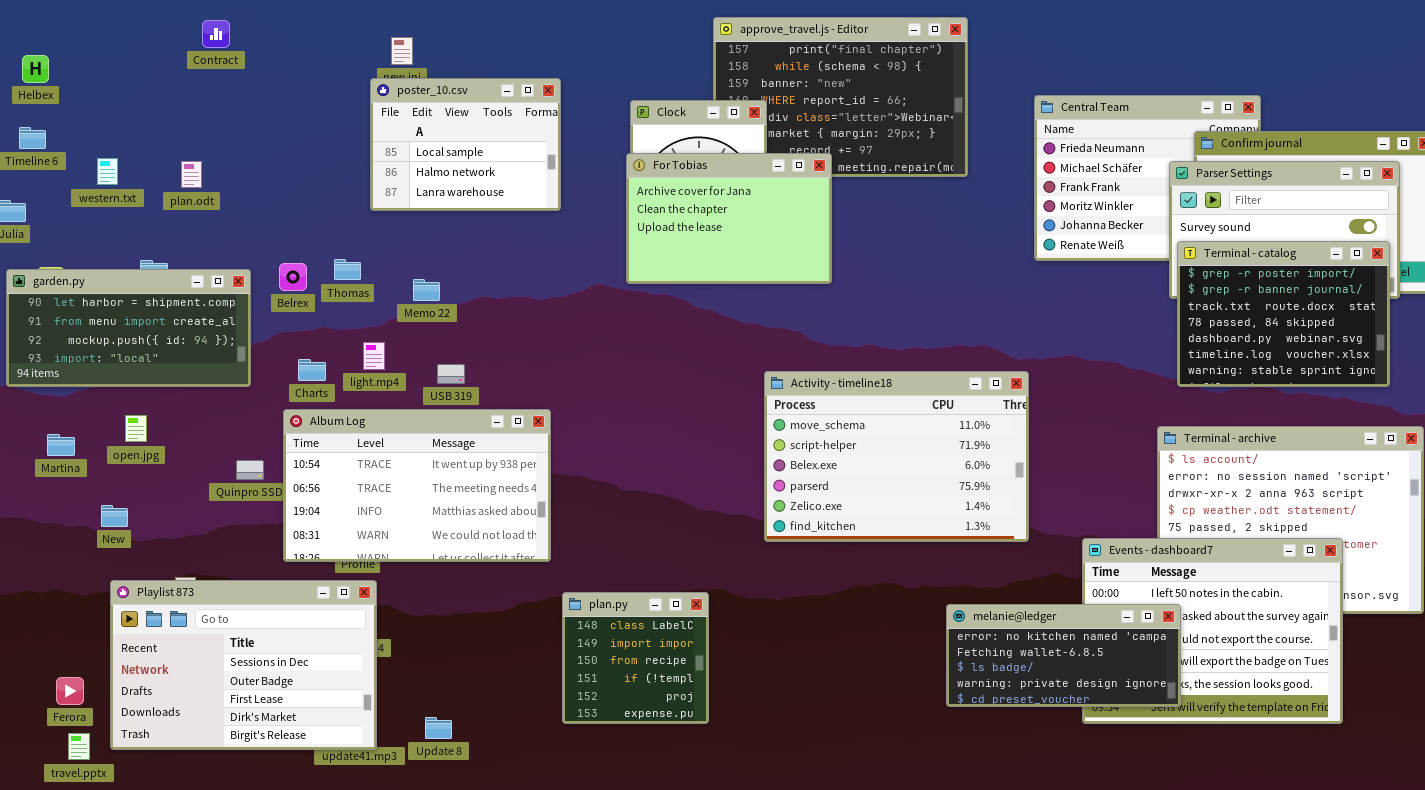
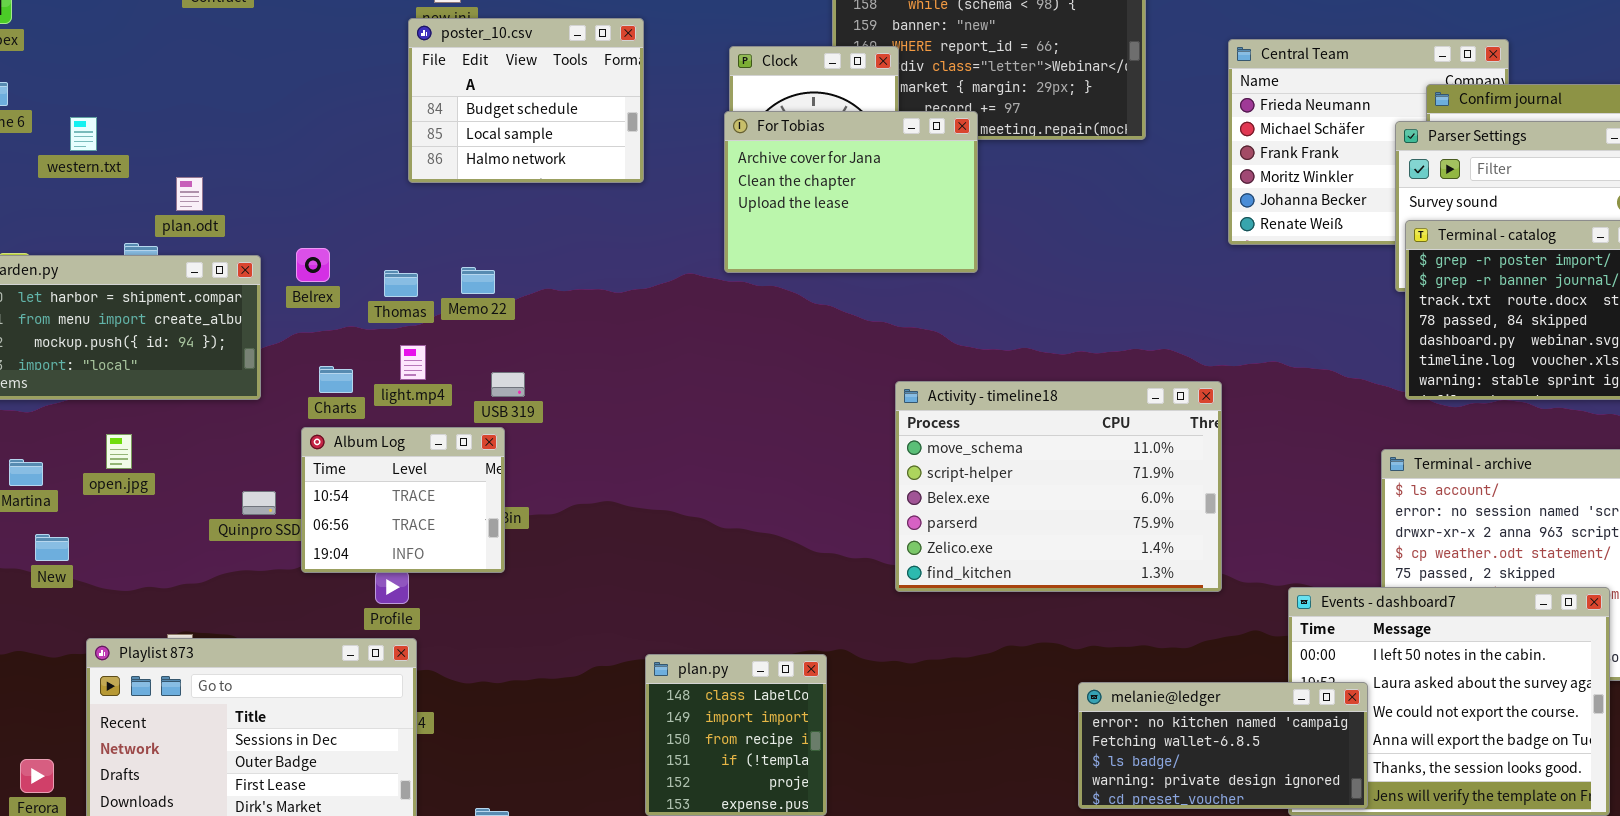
poster_10.csv: [370,78,561,211] -> [408,18,644,183], scrolled up 1 row
plan.odt: [181,161,202,188] -> [176,177,203,211], moved
Thomas: [334,259,361,280] -> [384,270,418,297], moved
Album Log: [283,409,551,562] -> [301,427,505,573], resized
New: [101,505,128,527] -> [35,534,69,561], moved
melanie@ledger: [946,604,1181,707] -> [1078,682,1368,809], moved

